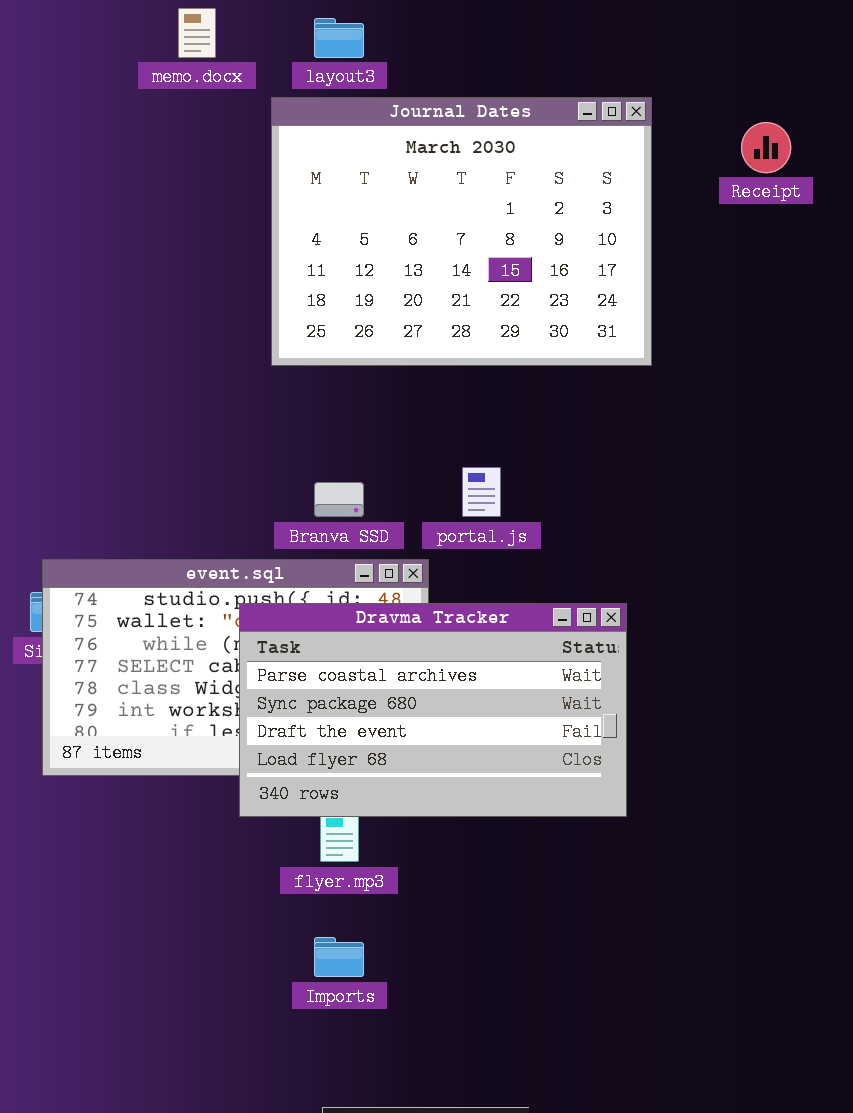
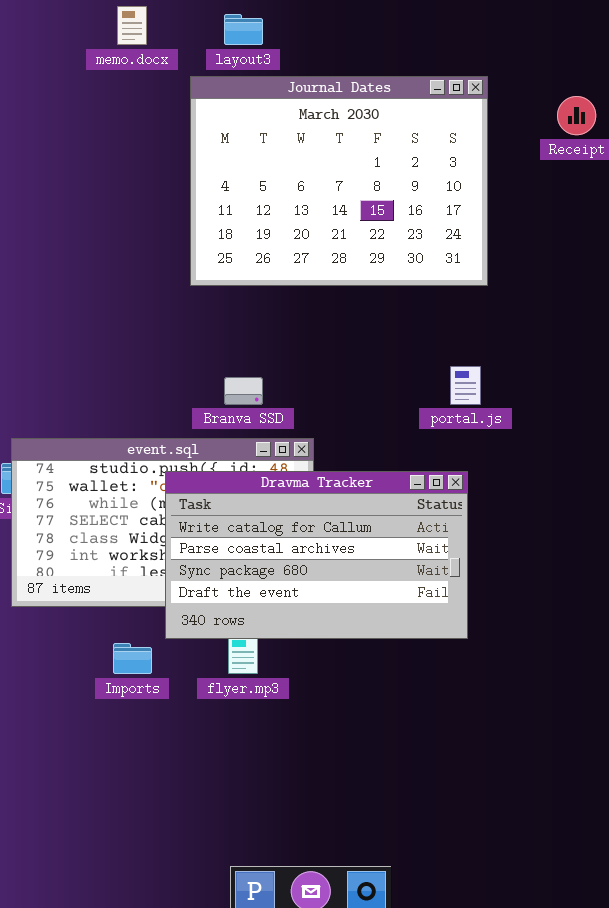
portal.js: [462,467,501,517] -> [450,366,481,405], moved
Dravma Tracker: [239,603,627,817] -> [165,471,468,639], scrolled up 1 row
Imports: [314,937,364,977] -> [113,643,152,674], moved

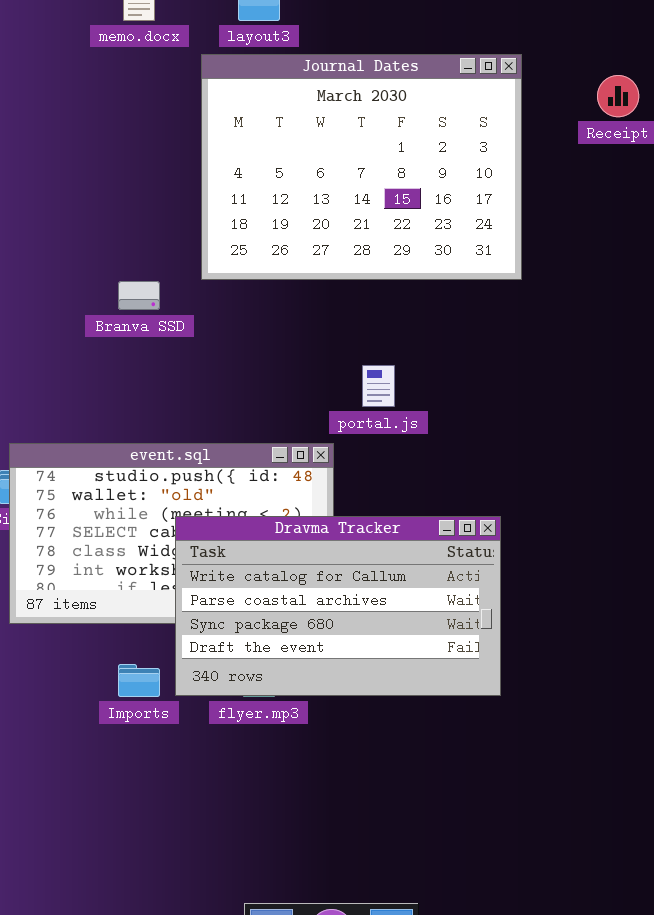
portal.js: [450,366,481,405] -> [362,365,395,407], moved
Branva SSD: [224,377,263,405] -> [118,281,160,310], moved
Dravma Tracker: [165,471,468,639] -> [175,516,501,696], moved

